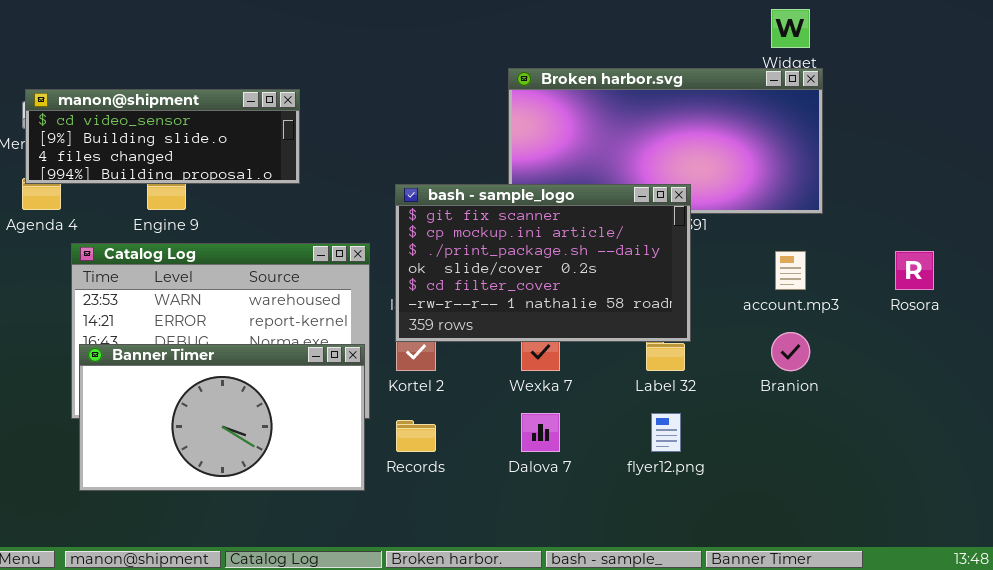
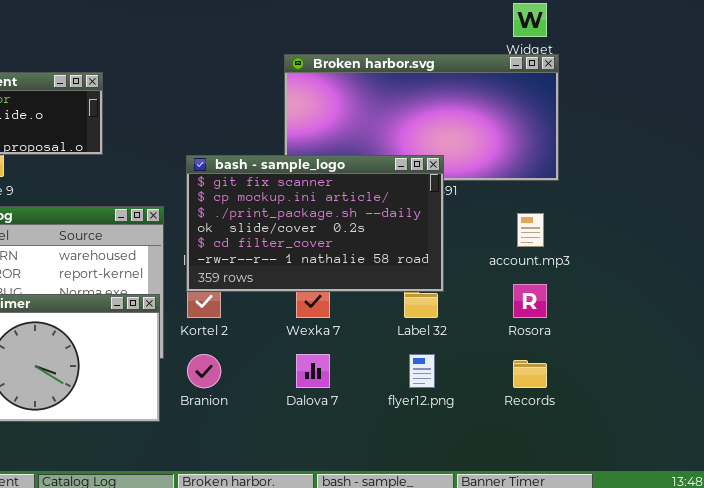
Rosora: [895,251,934,290] -> [513,284,547,318], moved
Branion: [771,332,810,371] -> [187,354,221,388], moved
Records: [396,420,436,452] -> [513,360,547,388], moved

